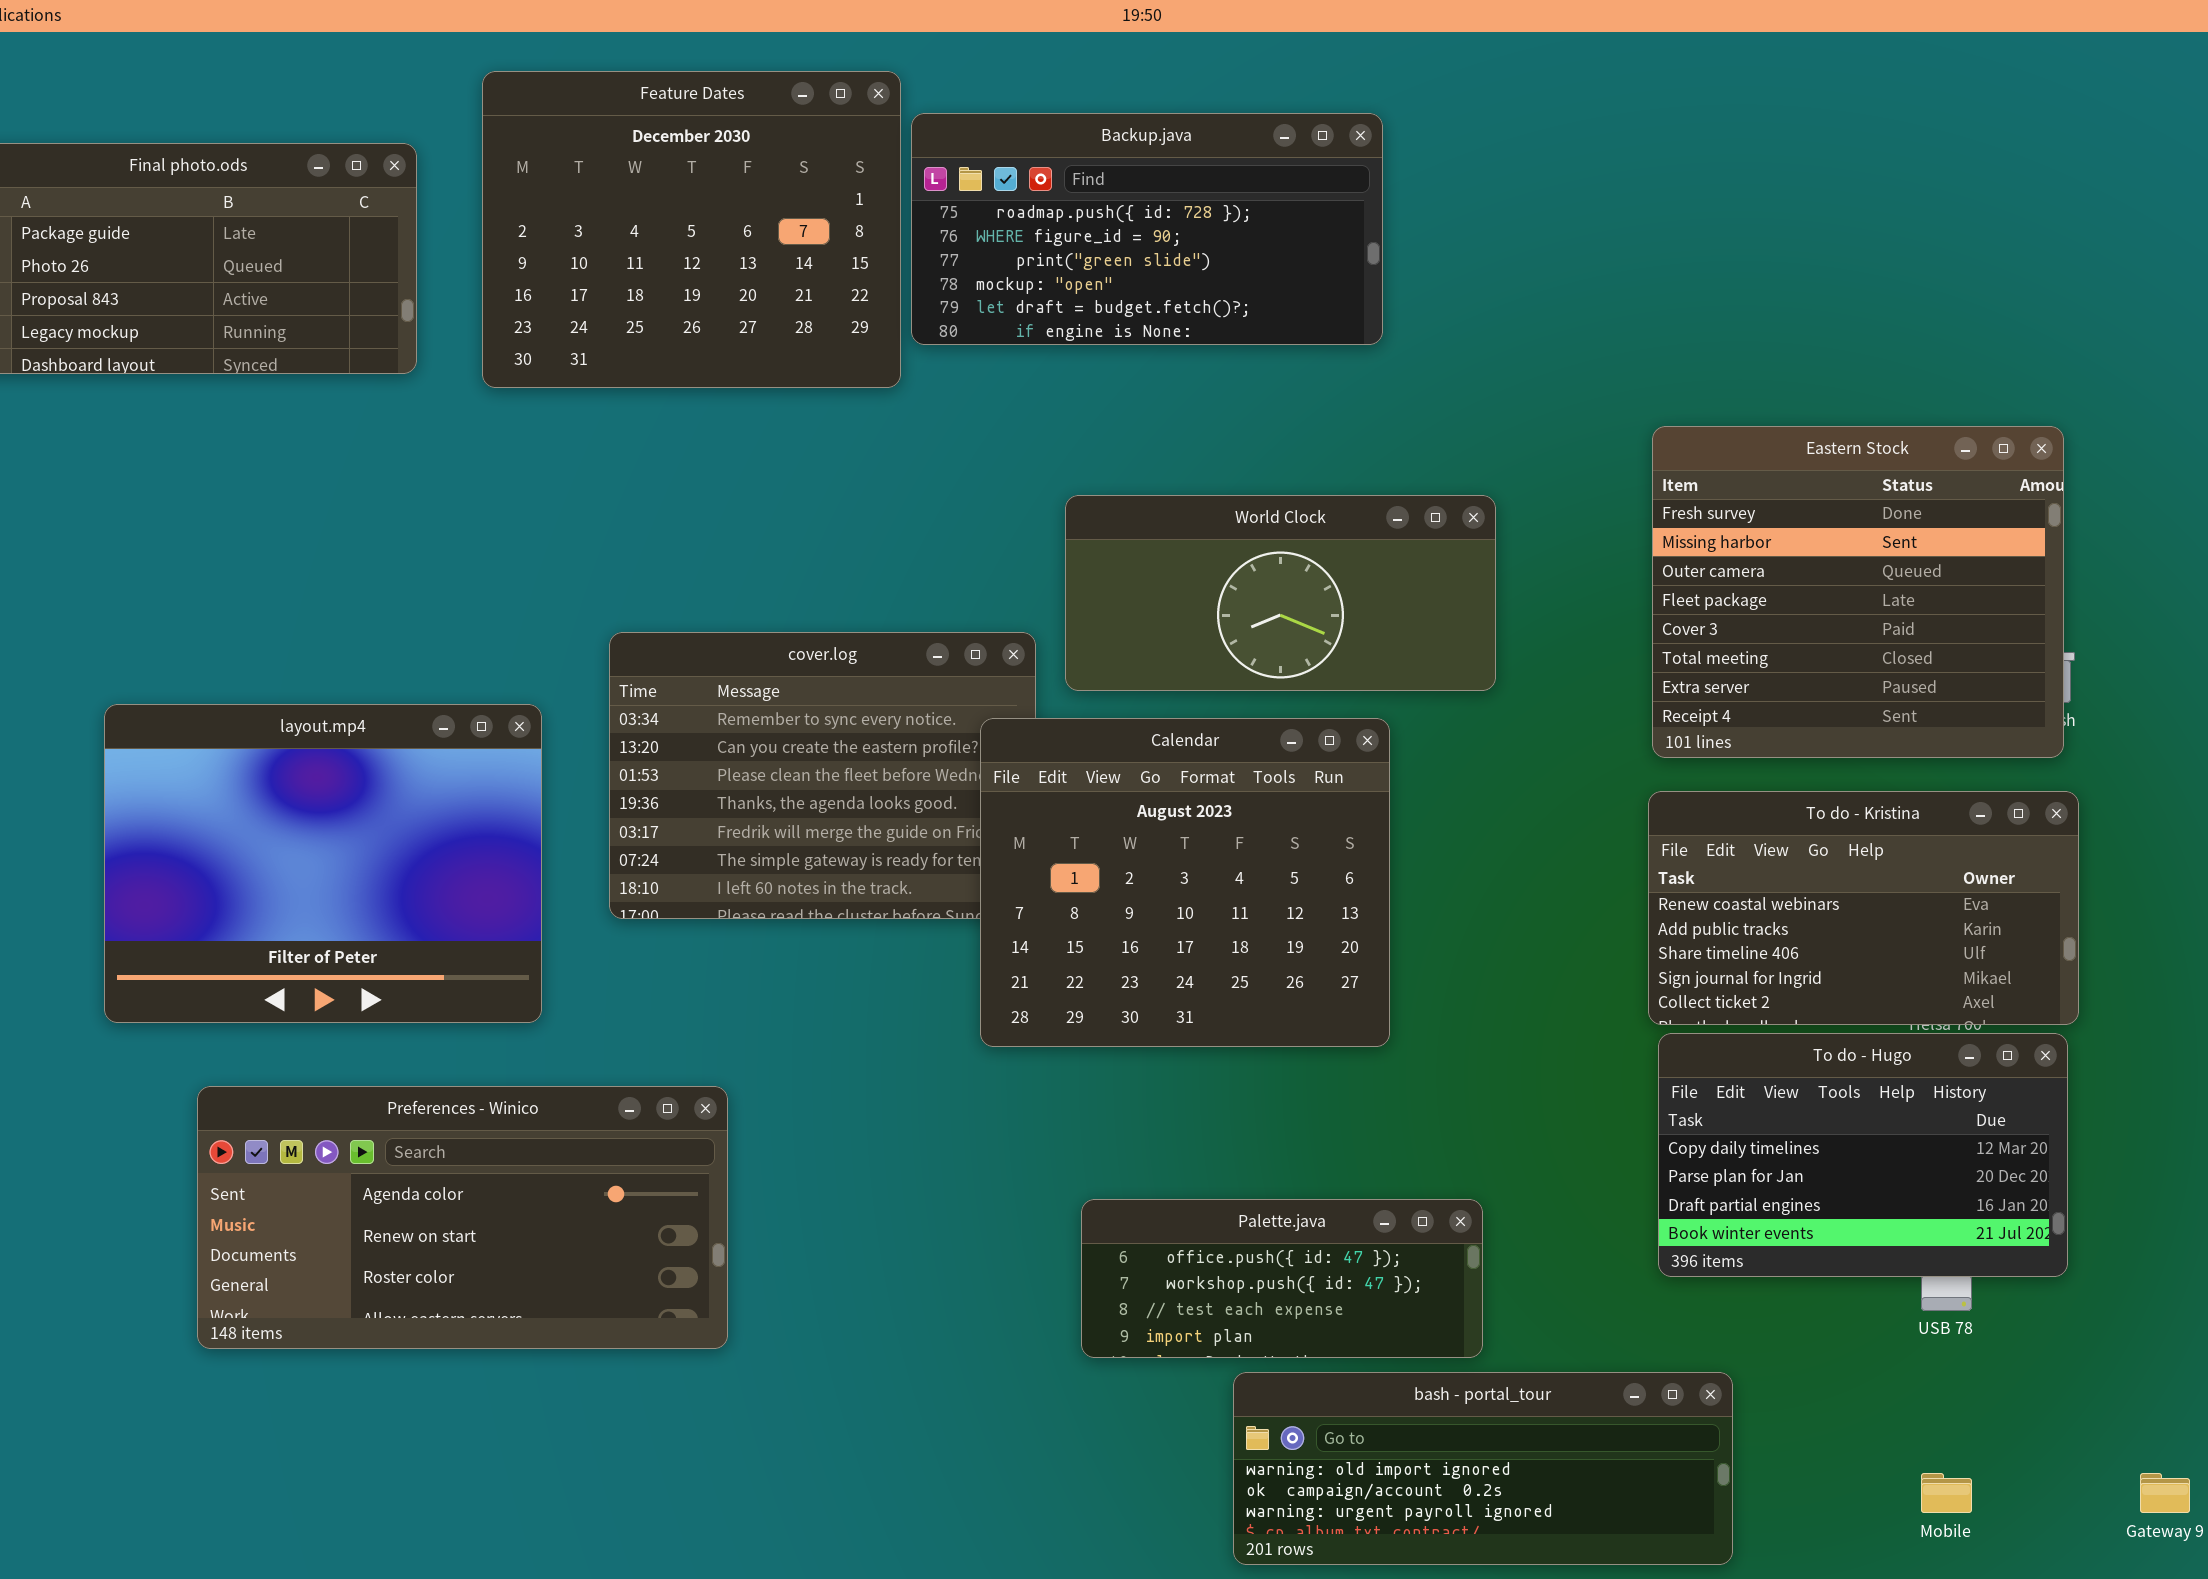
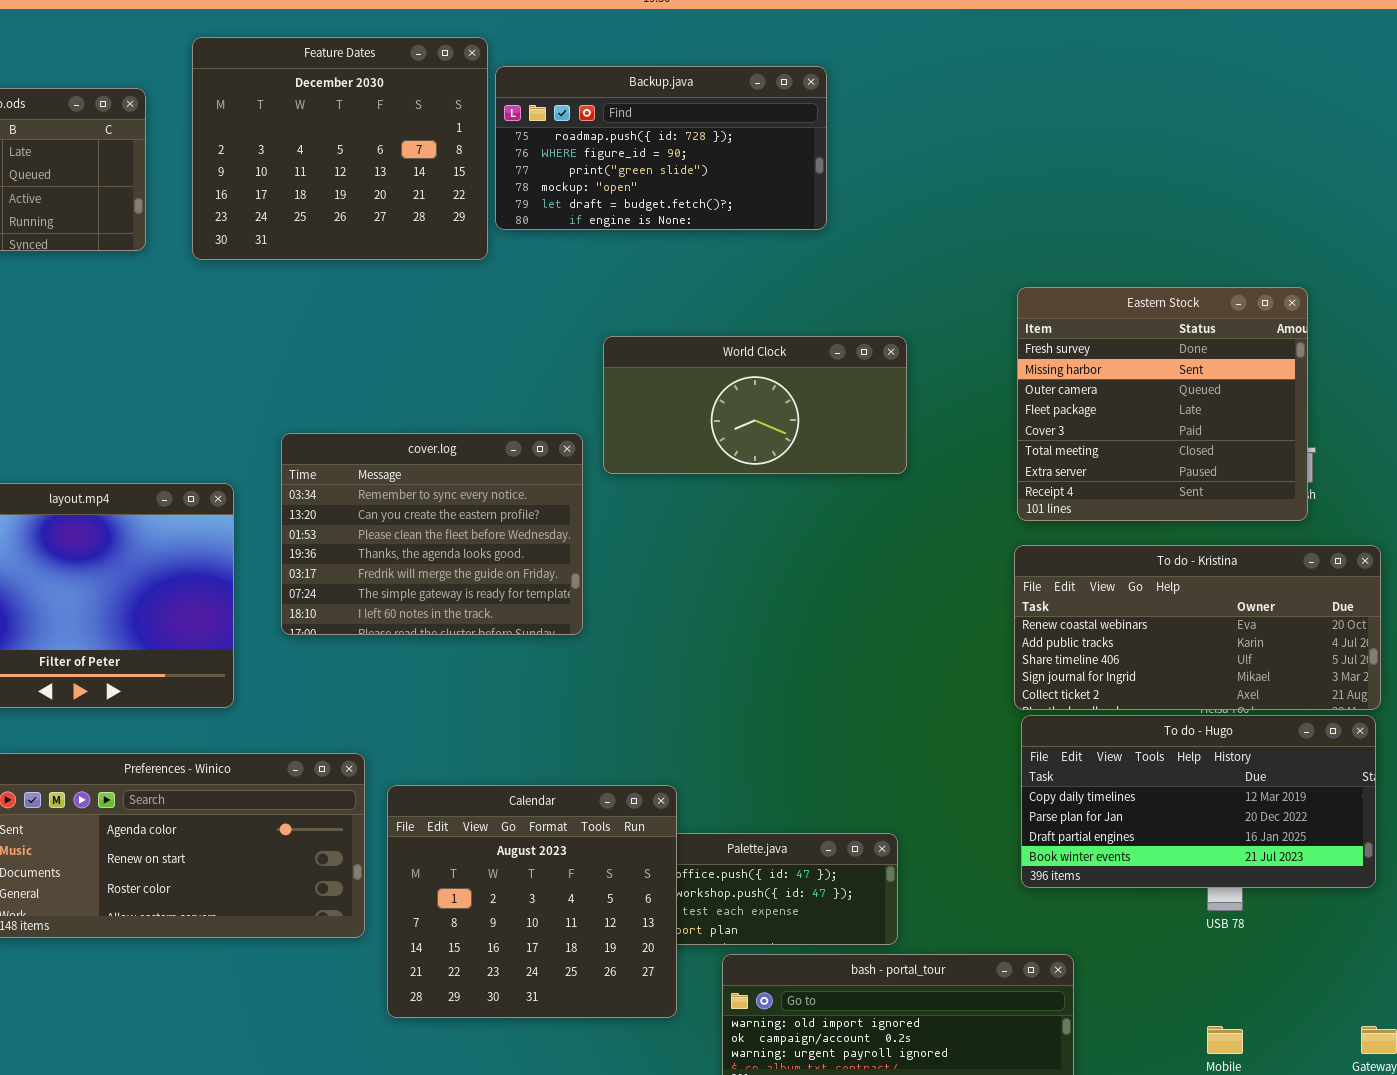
Calendar: [980,718,1390,1047] -> [387,785,677,1018], moved
To do - Kristina: [1648,791,2079,1025] -> [1014,545,1381,710], resized
To do - Hugo: [1658,1033,2068,1277] -> [1021,715,1376,888], resized

